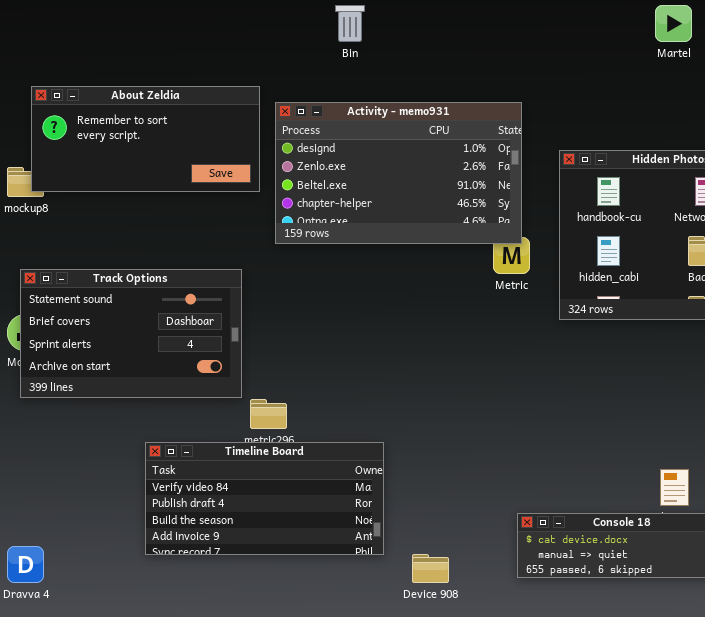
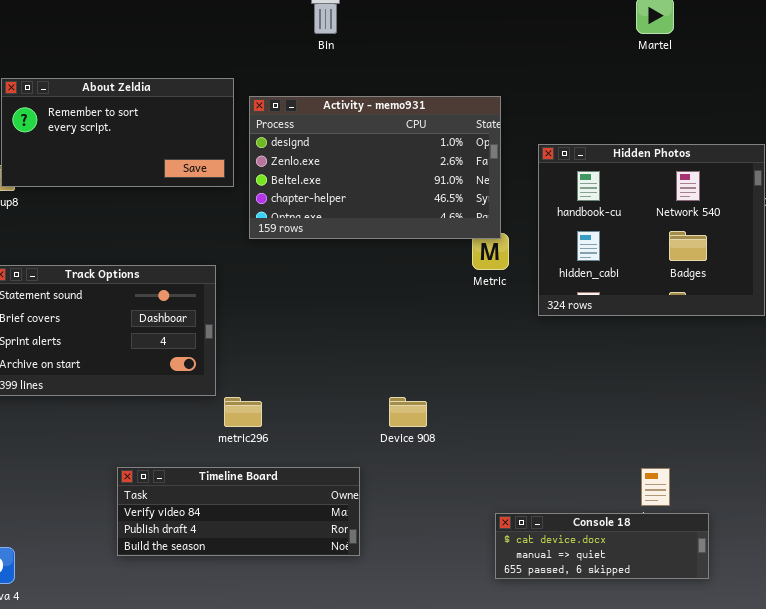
Timeline Board: [145,442,384,555] -> [117,467,360,556], resized
Device 908: [412,554,449,583] -> [389,397,427,427], moved

